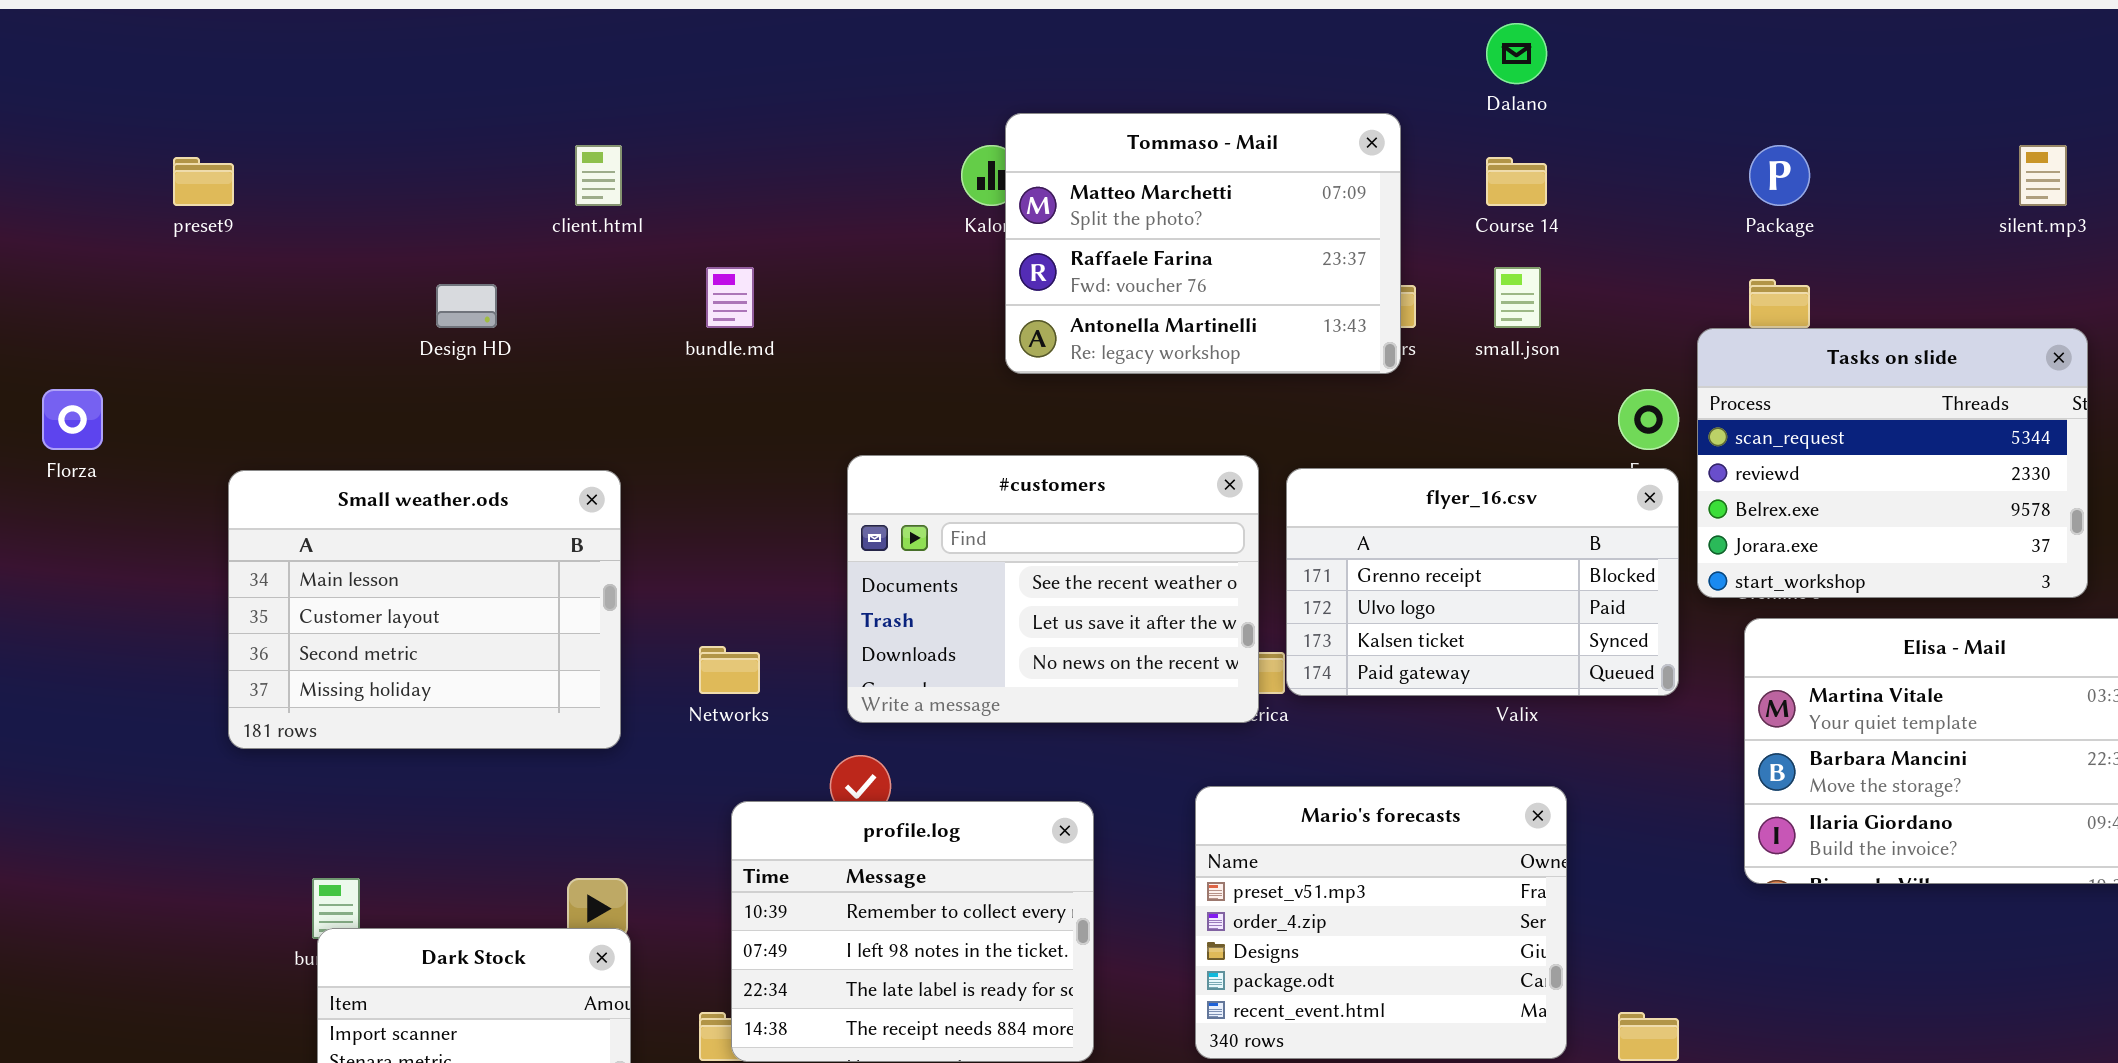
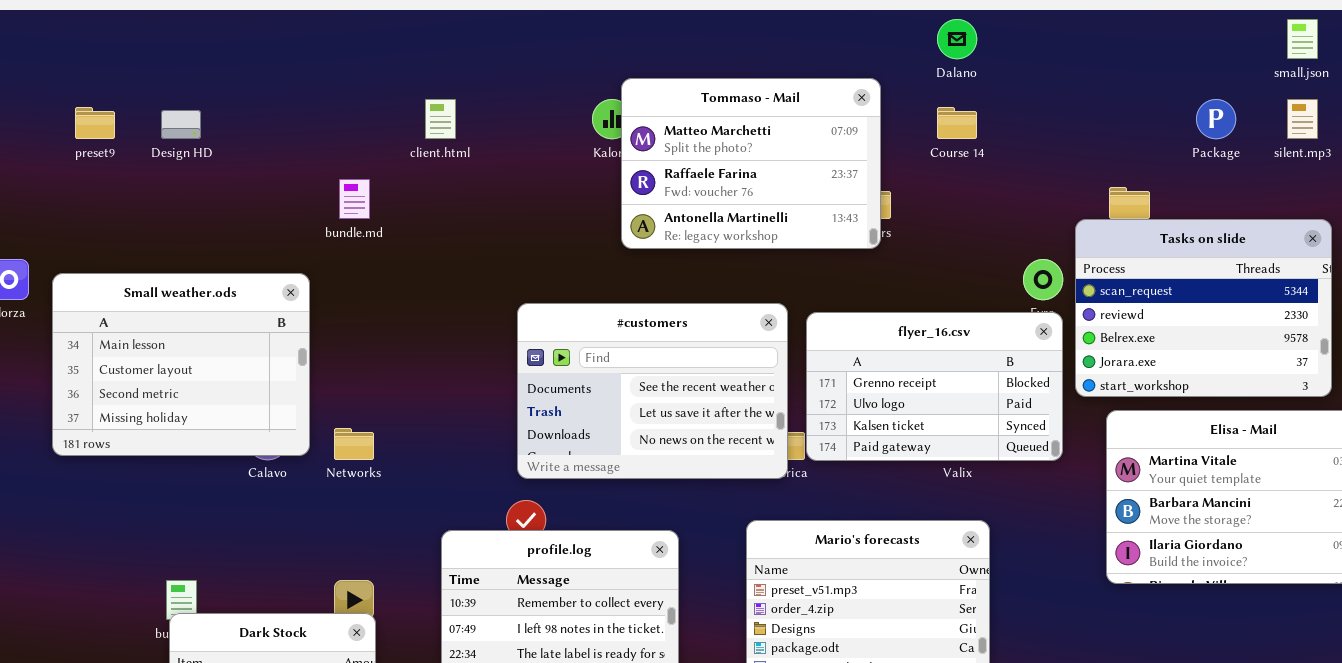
client.html: [575,145,622,206] -> [425,99,456,139], moved
Package: [1749,145,1810,206] -> [1196,99,1236,139], moved
bundle.md: [706,267,754,328] -> [339,179,370,219], moved
small.json: [1494,267,1541,328] -> [1287,19,1318,59], moved
Design HD: [436,284,497,328] -> [161,110,201,139], moved
Small weather.ods: [228,470,621,749] -> [52,273,310,456], moved
Networks: [699,646,760,694] -> [334,428,374,460], moved

